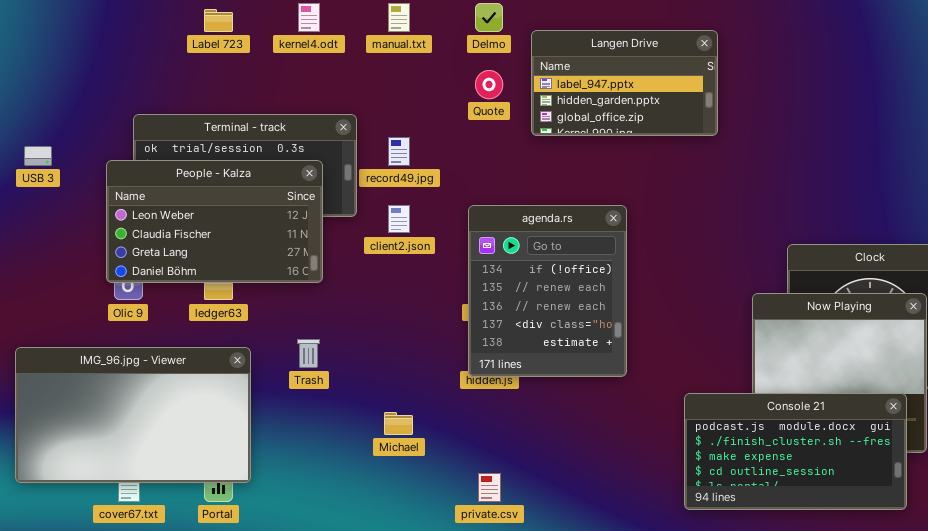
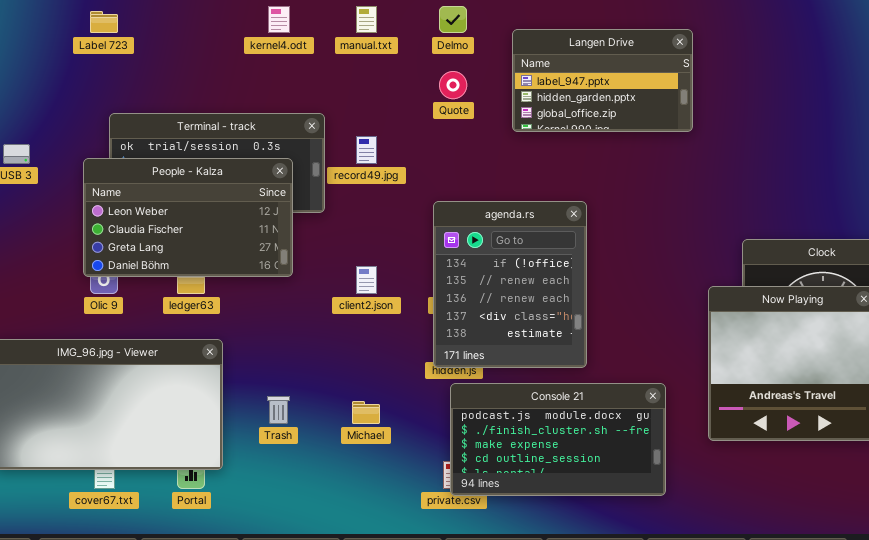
Label 723: [204,9,233,32] -> [90,11,118,33], moved
Langen Drive: [531,30,718,136] -> [512,29,693,132], moved
client2.json: [388,205,410,233] -> [356,266,377,294], moved
Trash: [297,339,320,368] -> [267,396,290,424], moved
Console 21: [684,393,907,510] -> [450,383,666,496], moved

